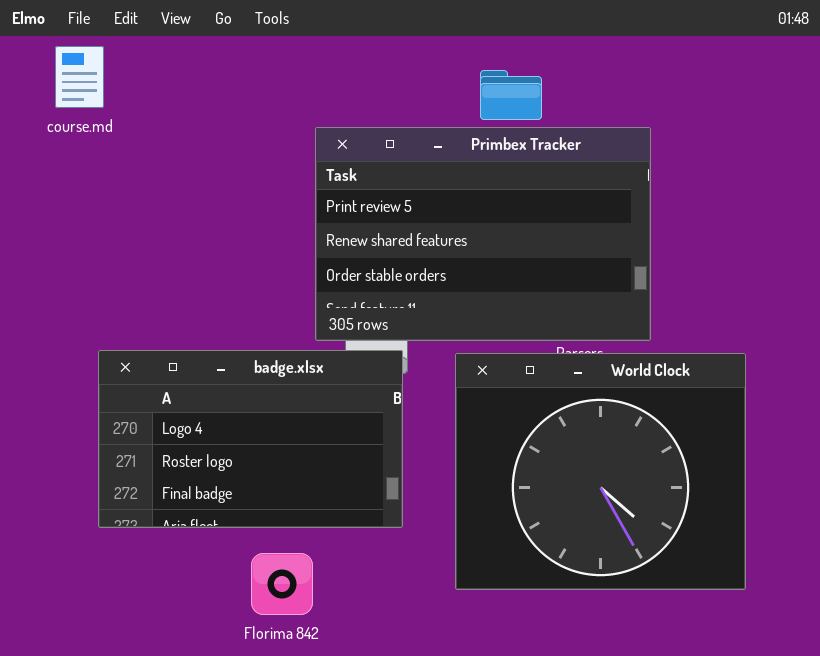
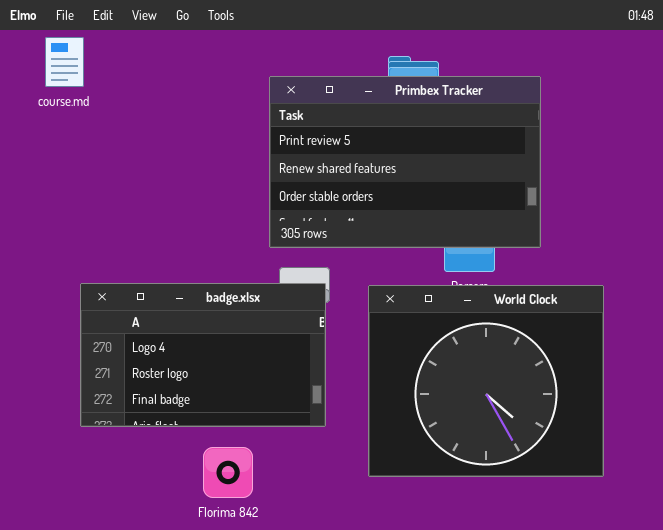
Primbex Tracker: [315,127,651,341] -> [269,76,541,248], moved

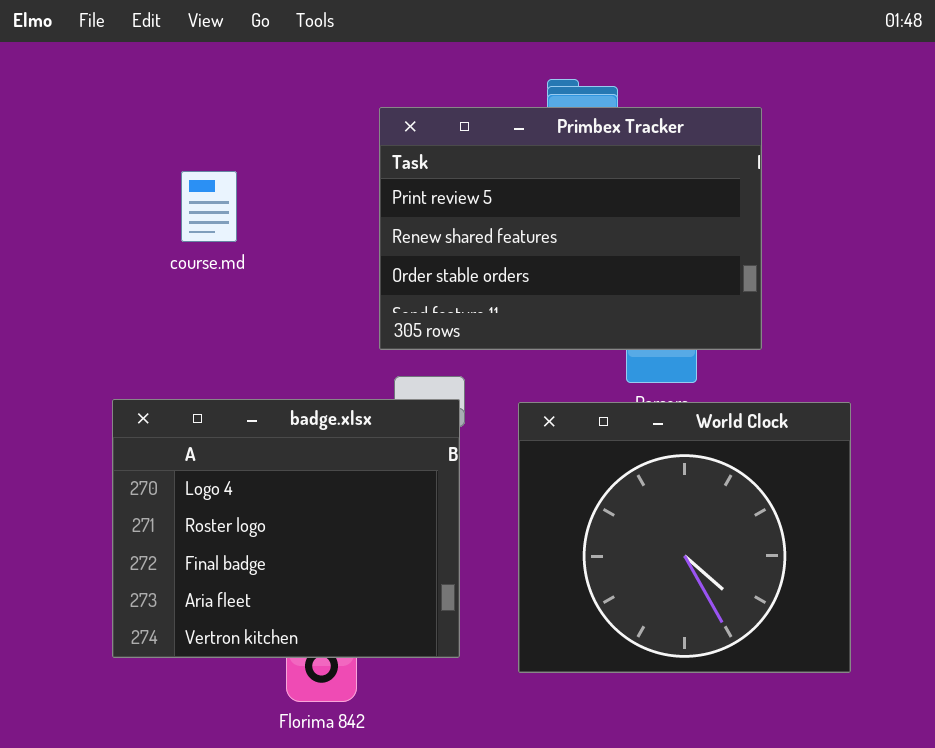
course.md: [45,37,84,87] -> [181,171,237,242], moved
badge.xlsx: [80,283,326,427] -> [112,399,460,658], resized

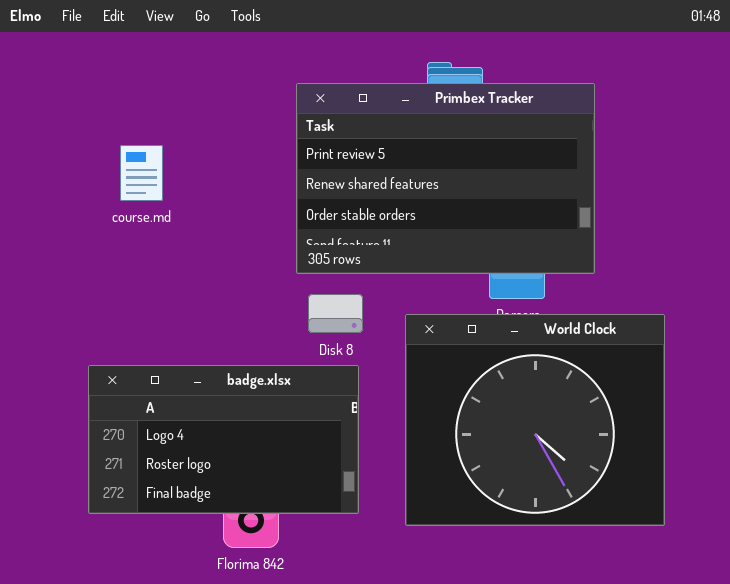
course.md: [181,171,237,242] -> [120,145,163,201], moved
badge.xlsx: [112,399,460,658] -> [88,365,359,514], resized

